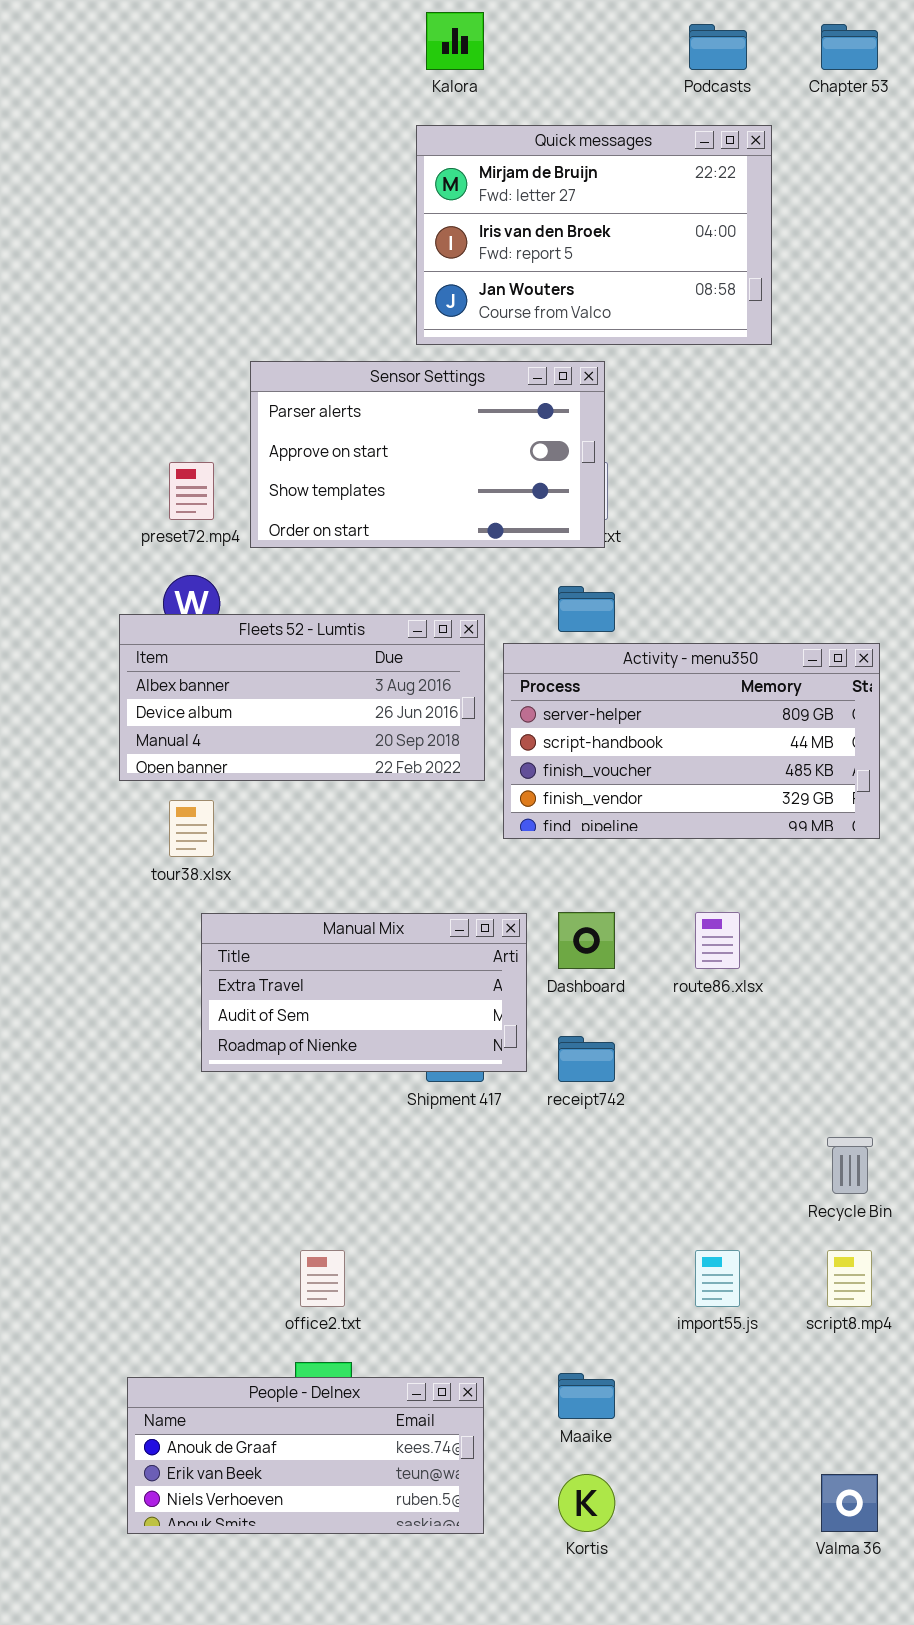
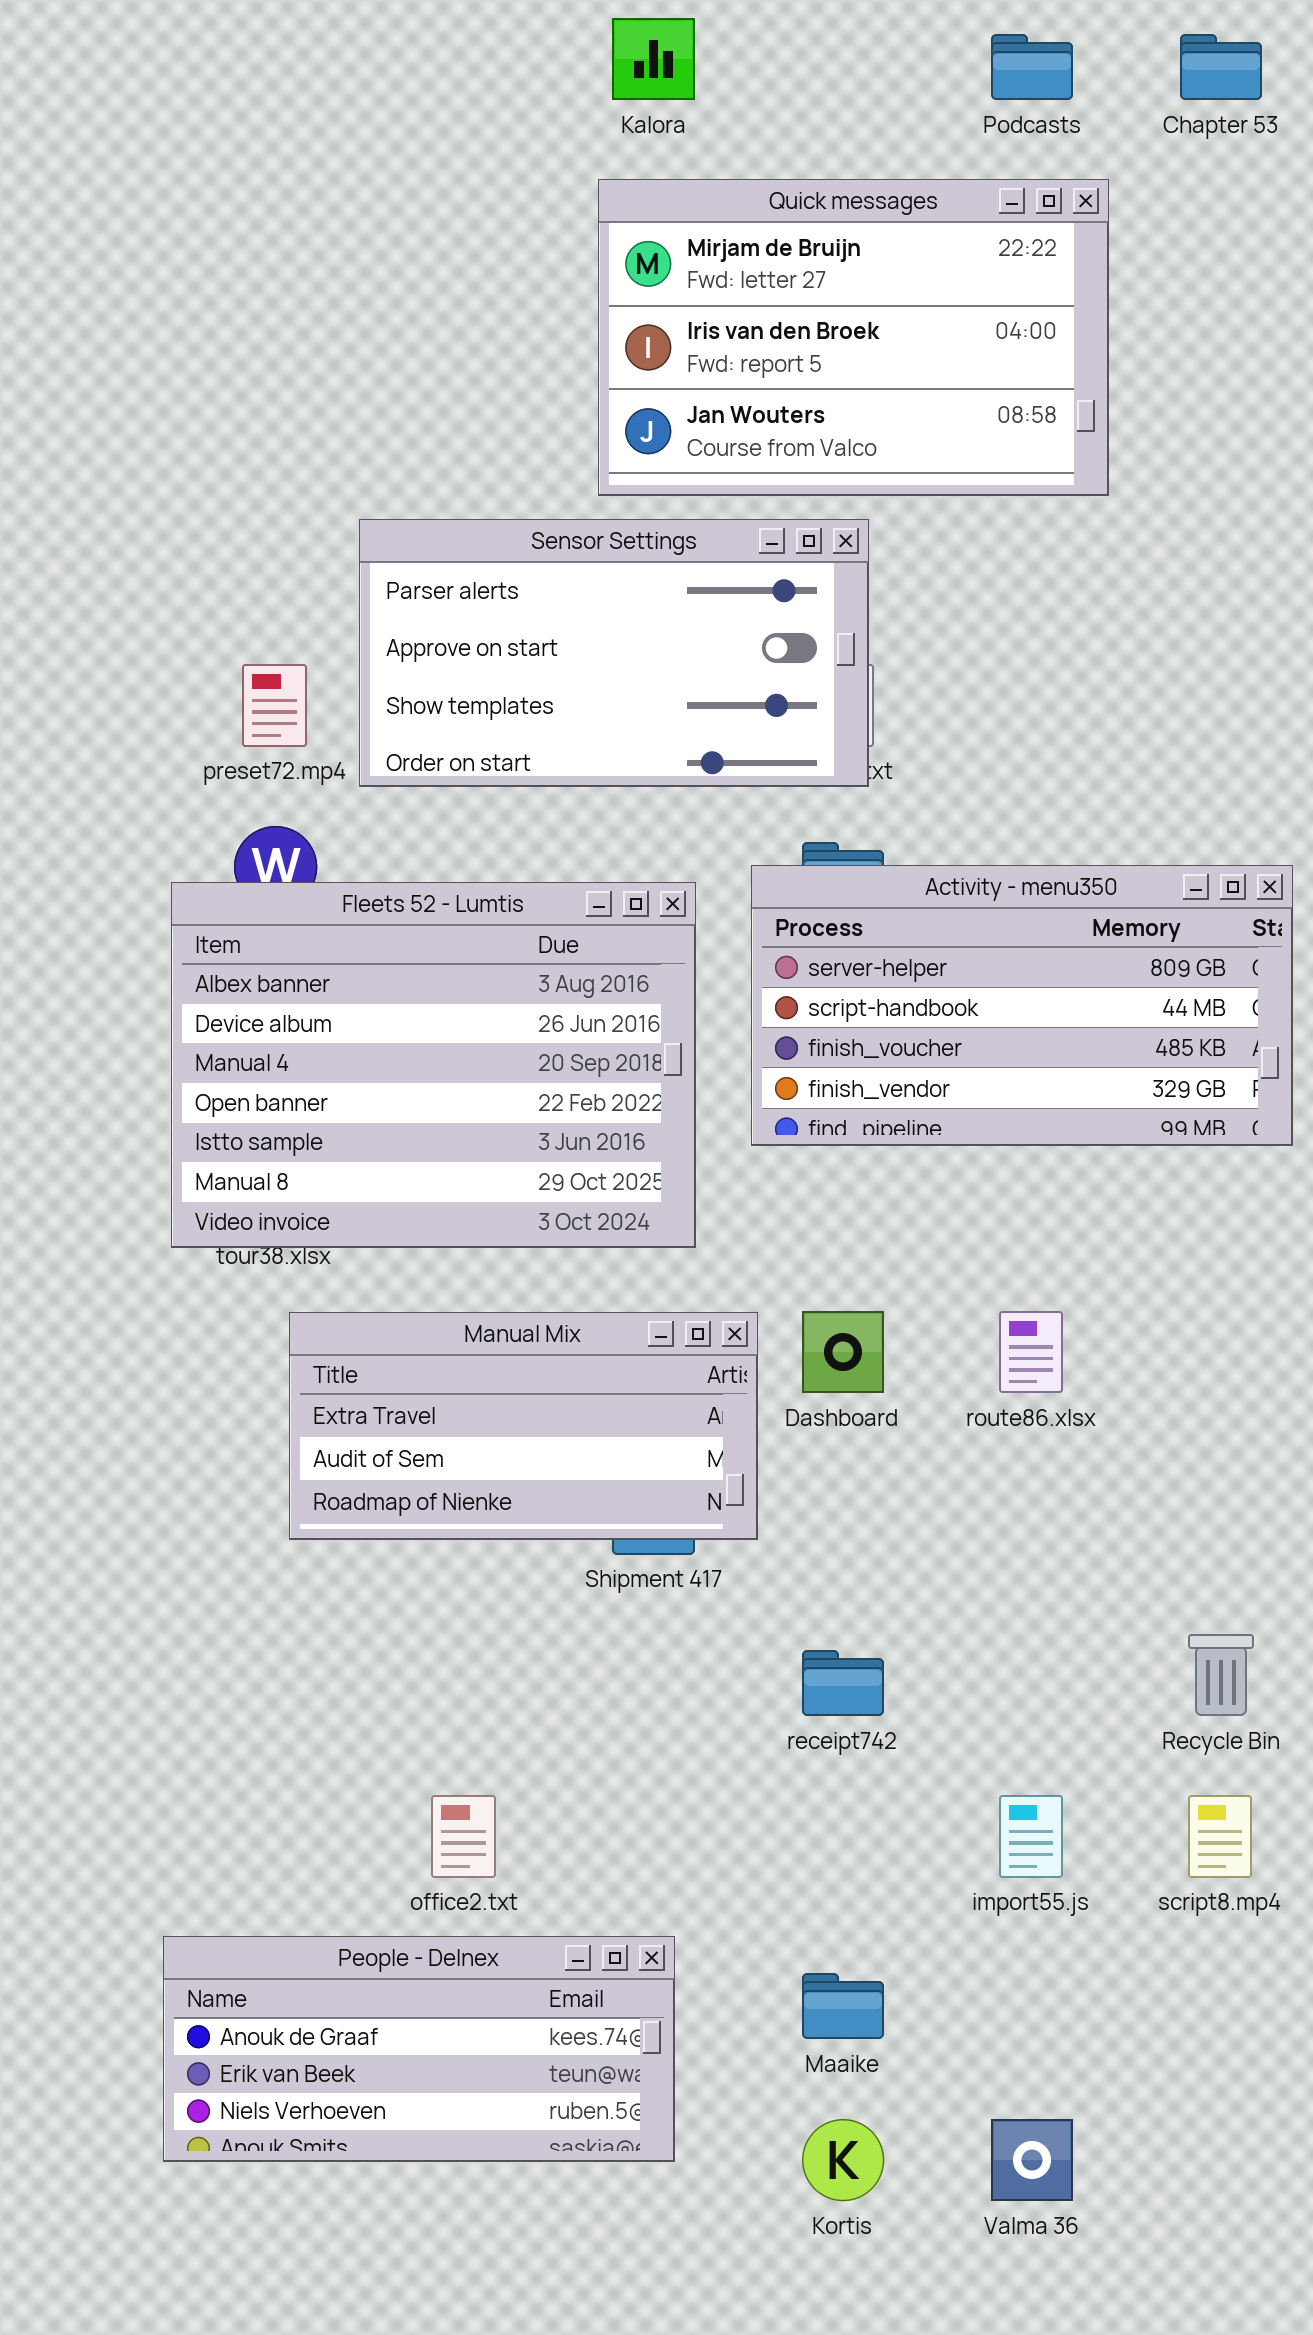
Fleets 52 - Lumtis: [119,614,485,781] -> [171,882,696,1248], resized
Activity - menu350: [503,643,880,839] -> [751,865,1293,1146], moved
receipt742: [558,1036,615,1082] -> [802,1650,884,1716], moved
People - Delnex: [127,1377,484,1534] -> [163,1936,675,2162], moved
Valma 36: [821,1474,878,1532] -> [991,2119,1073,2201], moved

